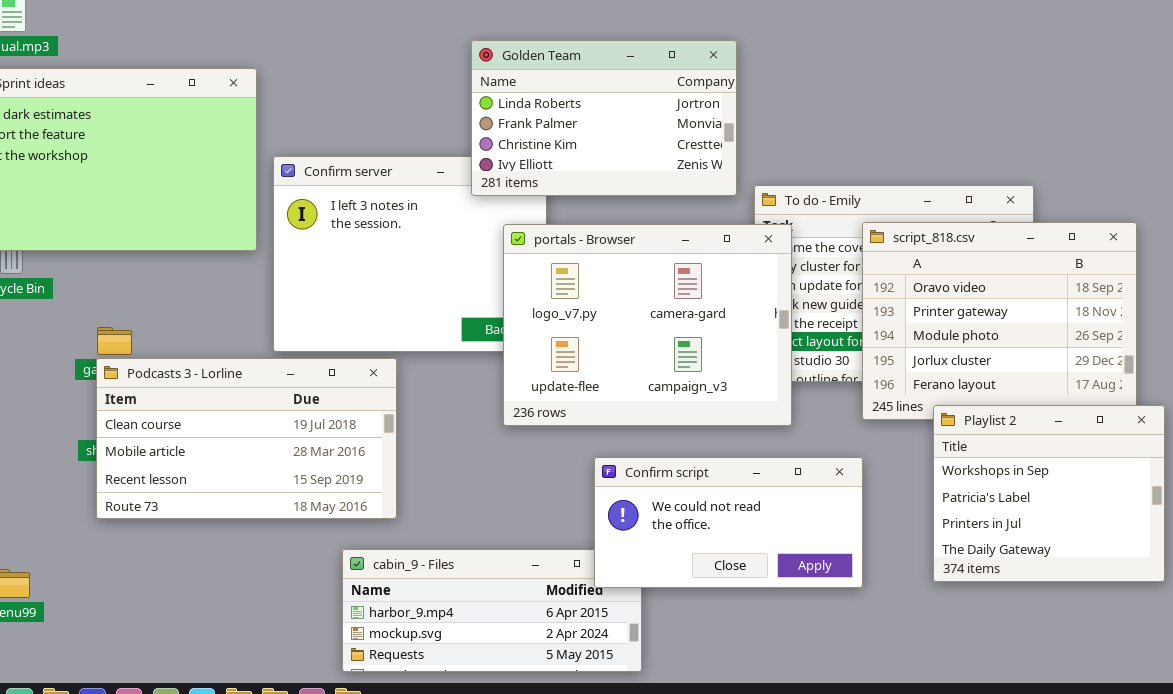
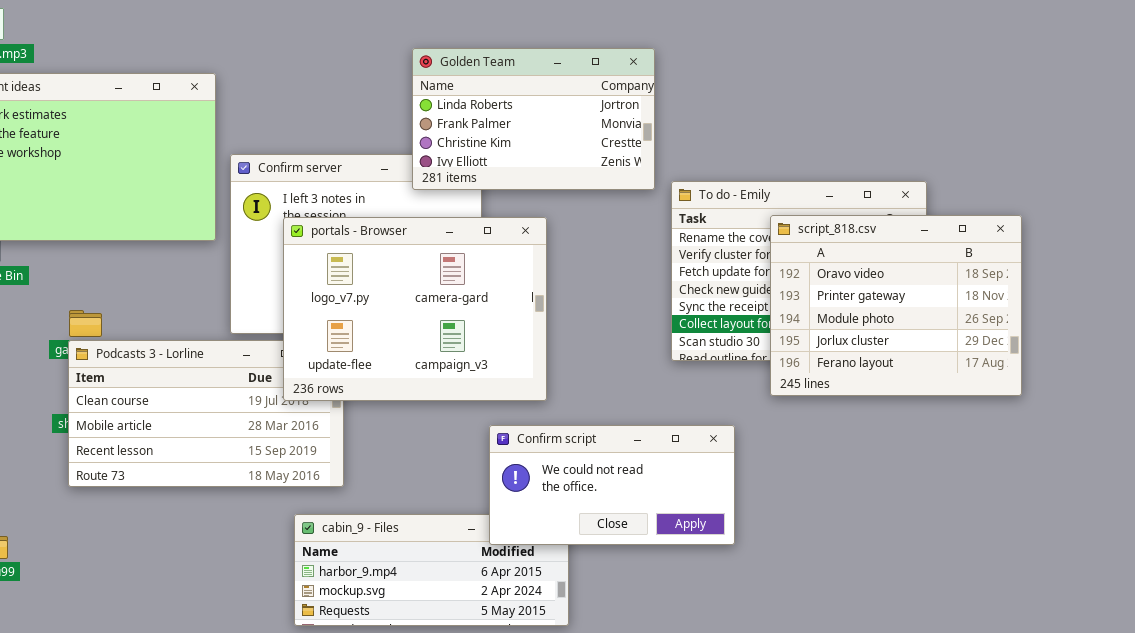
portals - Browser: [503,224,792,426] -> [283,217,547,401], moved
Playlist 2: [933,405,1165,582] -> none, closed
Confirm script: [594,457,863,588] -> [489,425,735,545], moved

